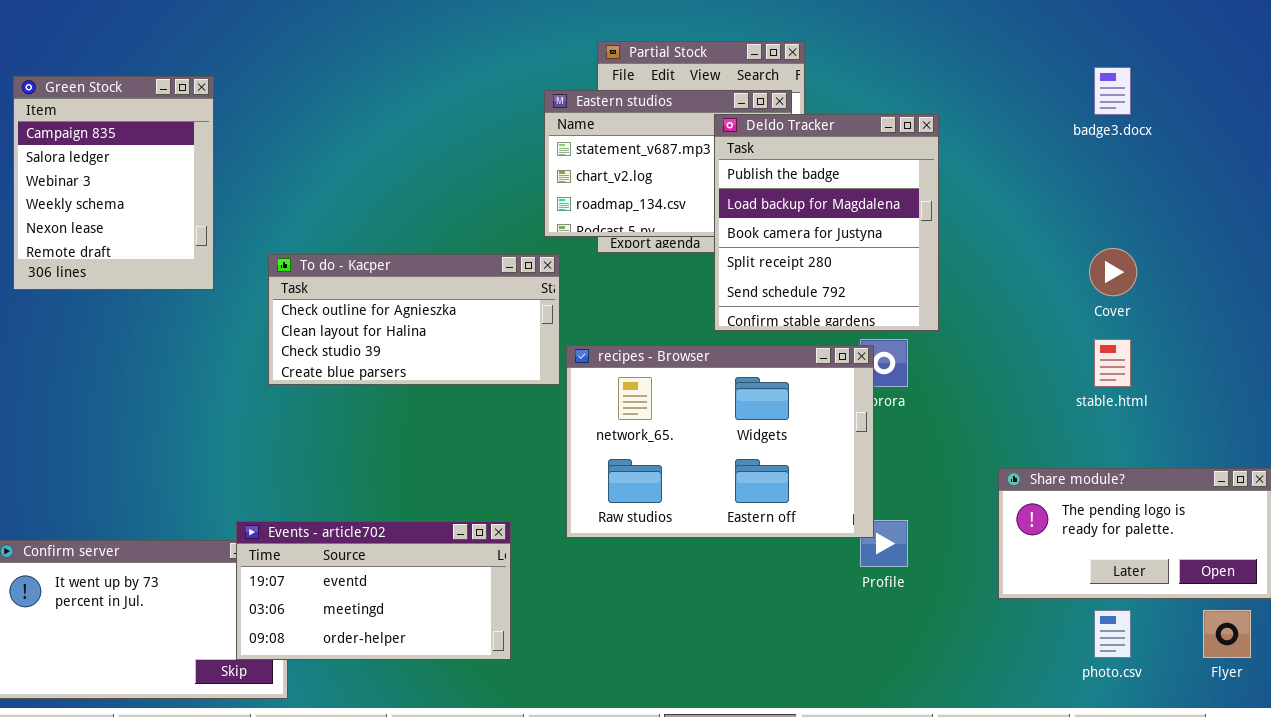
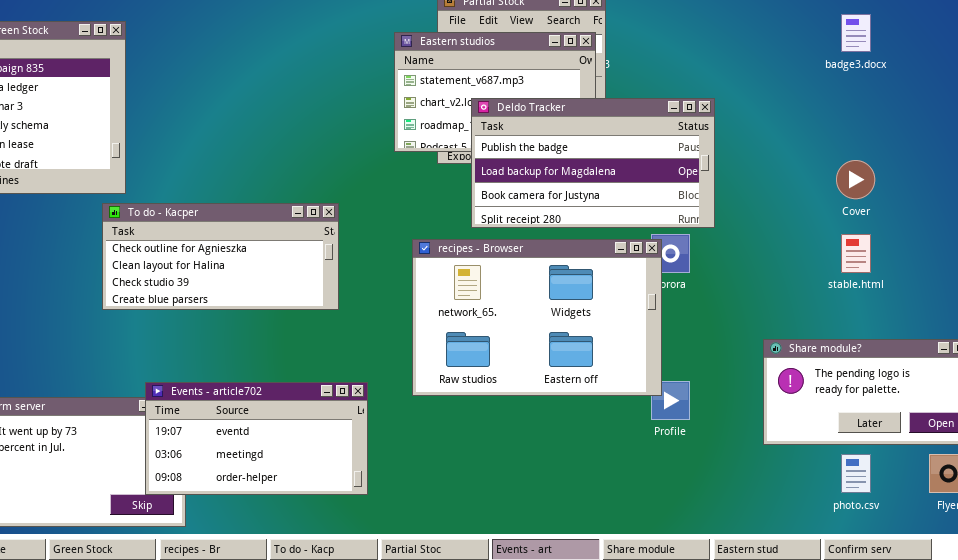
Deldo Tracker: [714,114,939,331] -> [471,98,715,228], resized
To do - Kacper: [268,254,560,385] -> [102,203,339,310], moved

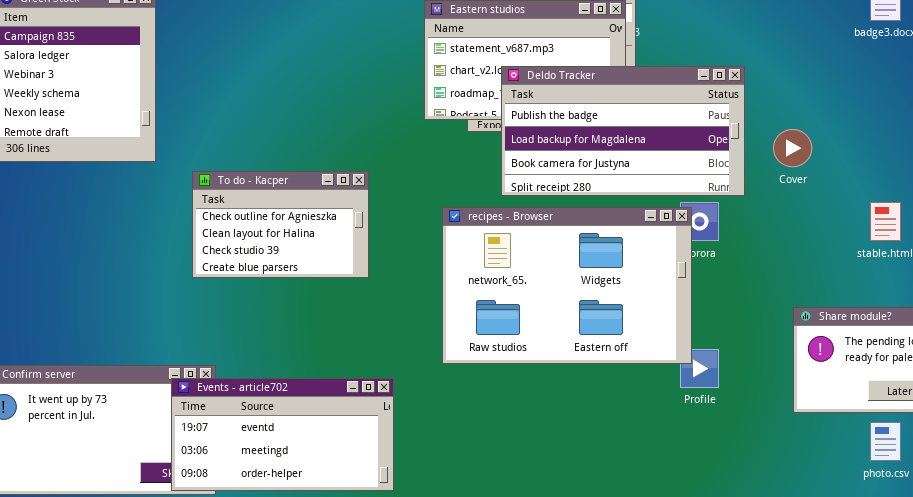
Cover: [836,160,875,199] -> [773,129,812,167], moved
To do - Kacper: [102,203,339,310] -> [192,171,369,278], resized
Events - article702: [145,382,368,495] -> [171,378,394,491], moved

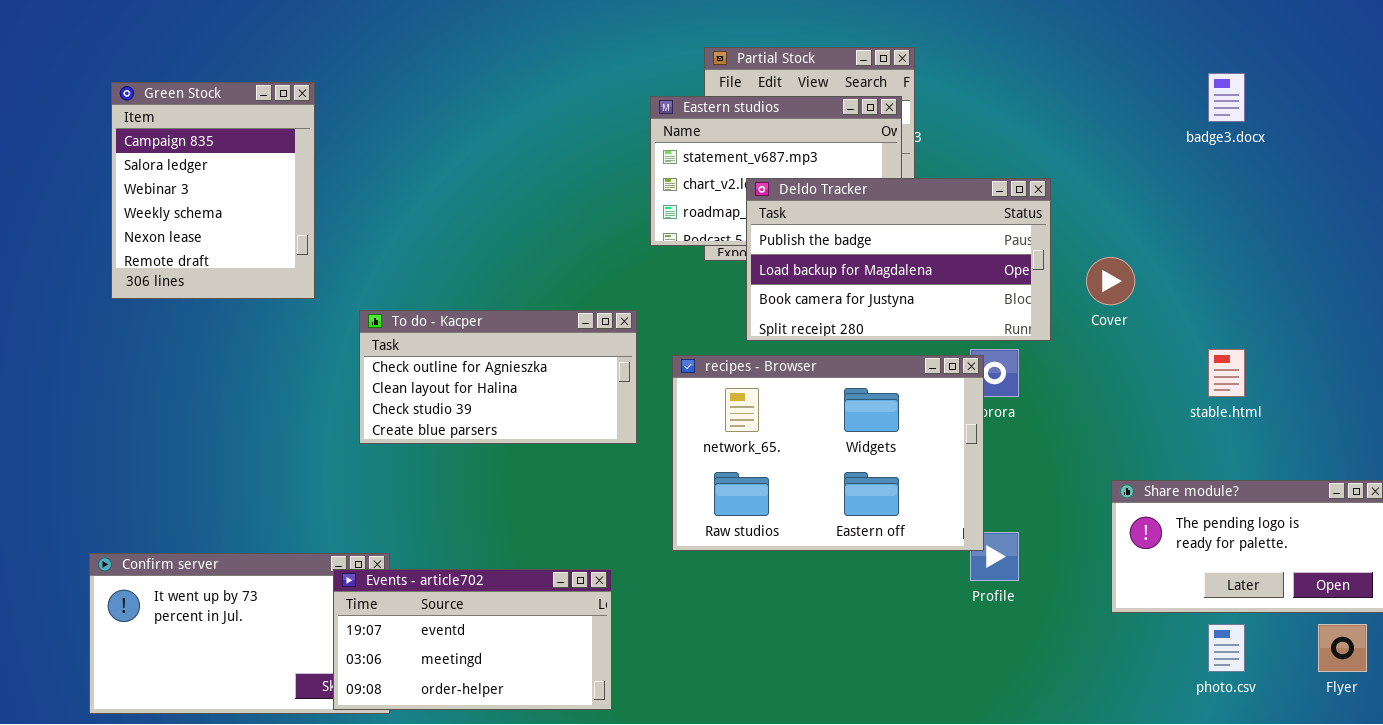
To do - Kacper: [192,171,369,278] -> [359,310,637,444], resized

